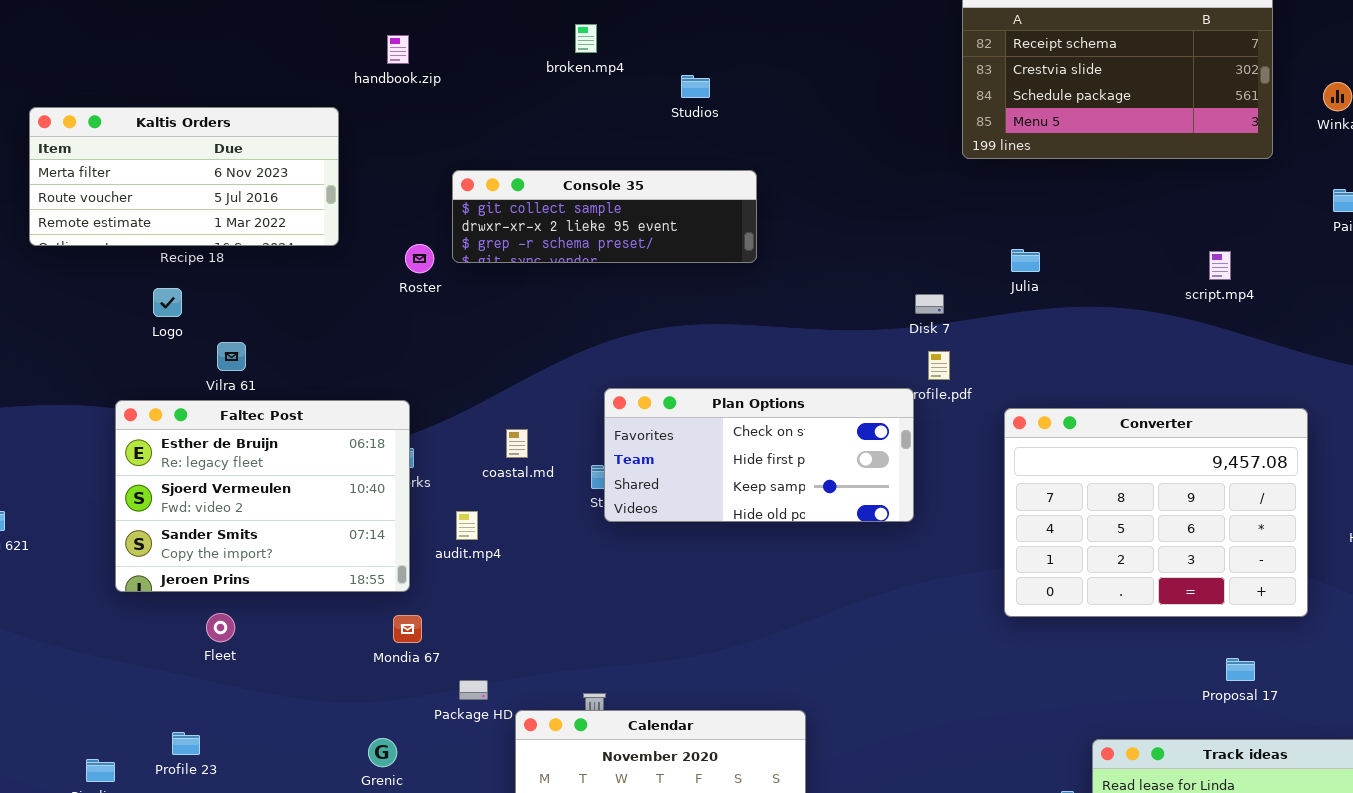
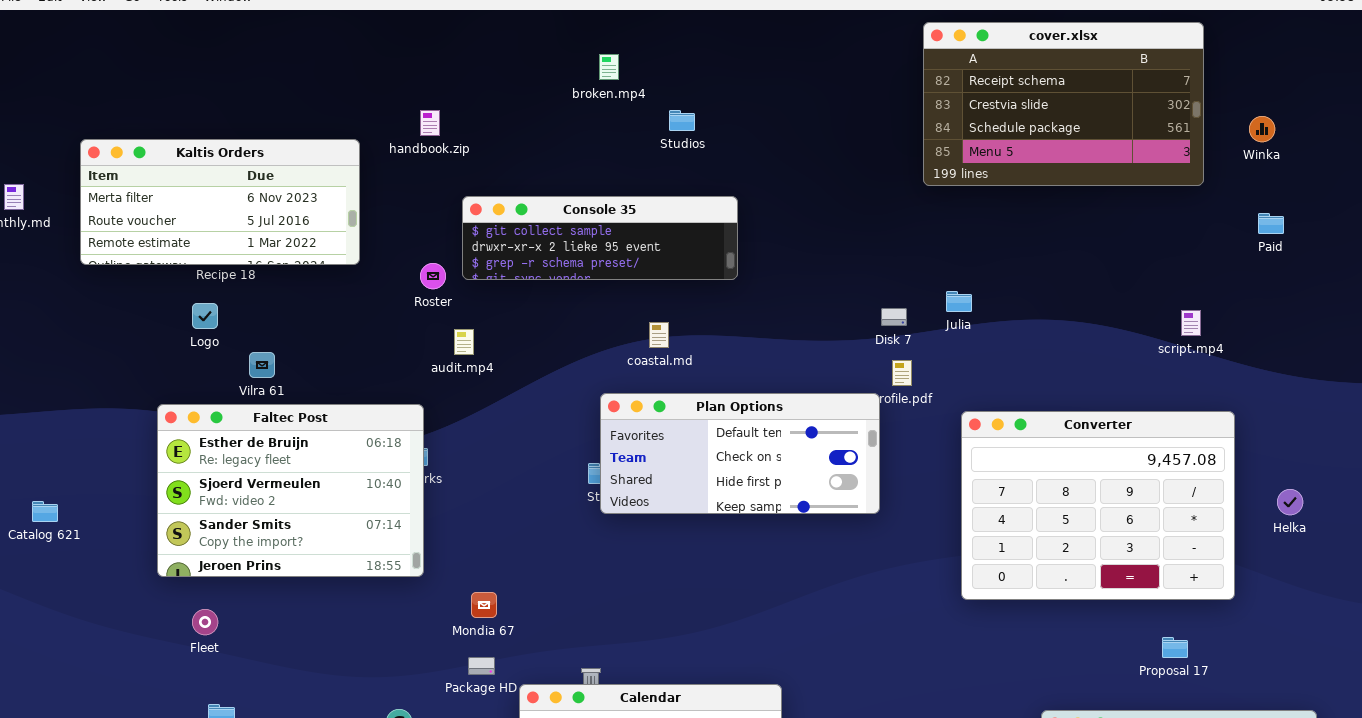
broken.mp4: [575,24,597,53] -> [599,54,619,80], moved
handbook.zip: [387,35,409,64] -> [420,110,440,136], moved
Julia: [1011,249,1040,272] -> [946,291,972,312], moved
script.mp4: [1209,251,1231,280] -> [1181,310,1201,336], moved
Plan Options: [604,388,914,522] -> [600,393,880,514], scrolled up 1 row
coastal.md: [506,429,528,458] -> [649,322,669,348], moved
audit.mp4: [456,511,478,540] -> [454,329,474,355], moved
Fleet: [206,613,235,642] -> [192,609,218,635], moved
Mondia 67: [393,615,422,643] -> [471,592,497,618], moved

